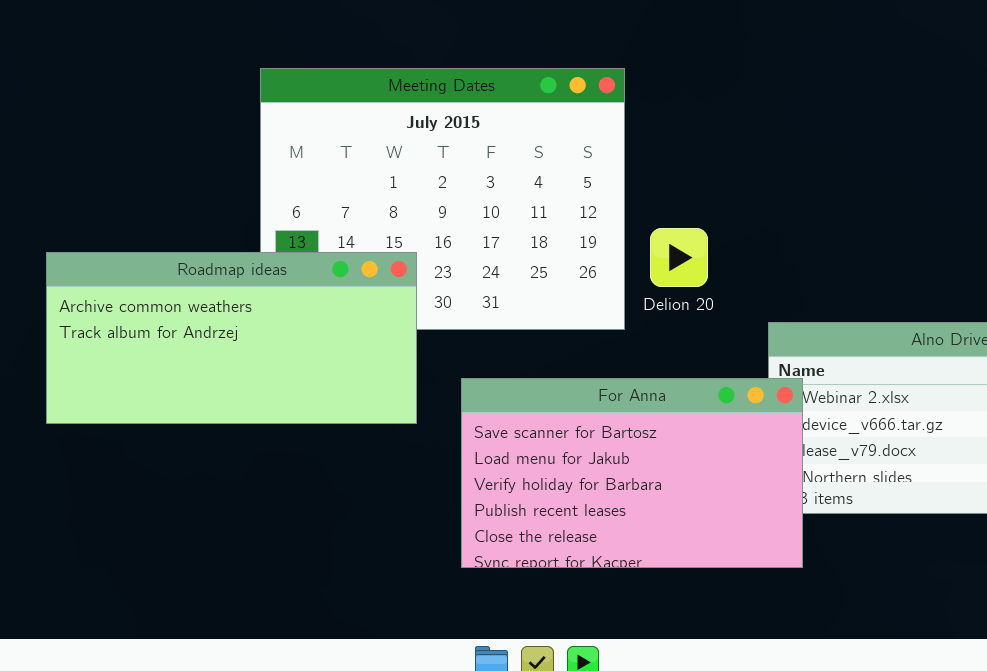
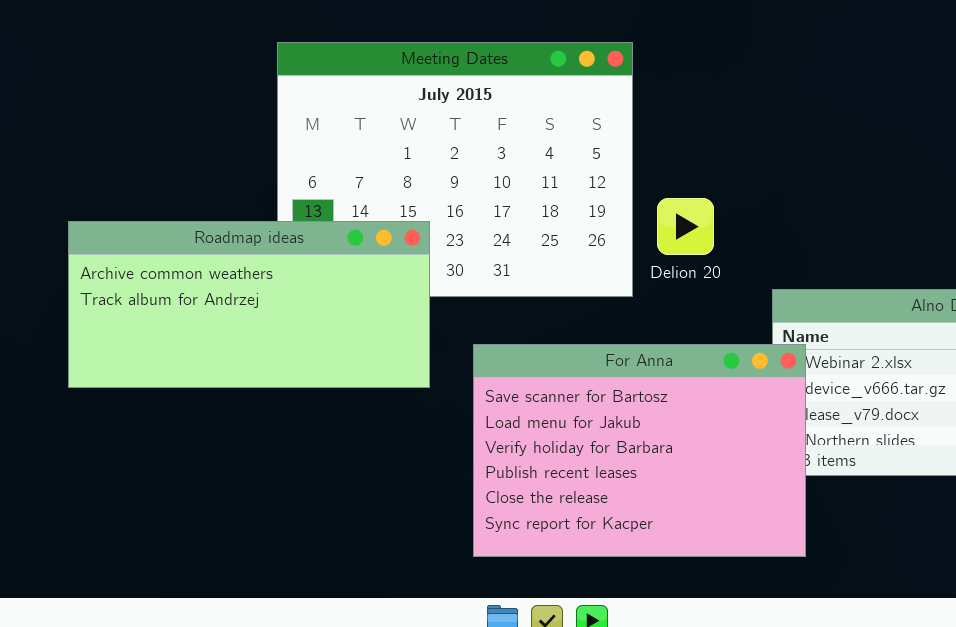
For Anna: [461,378,803,568] -> [473,344,806,557], resized

